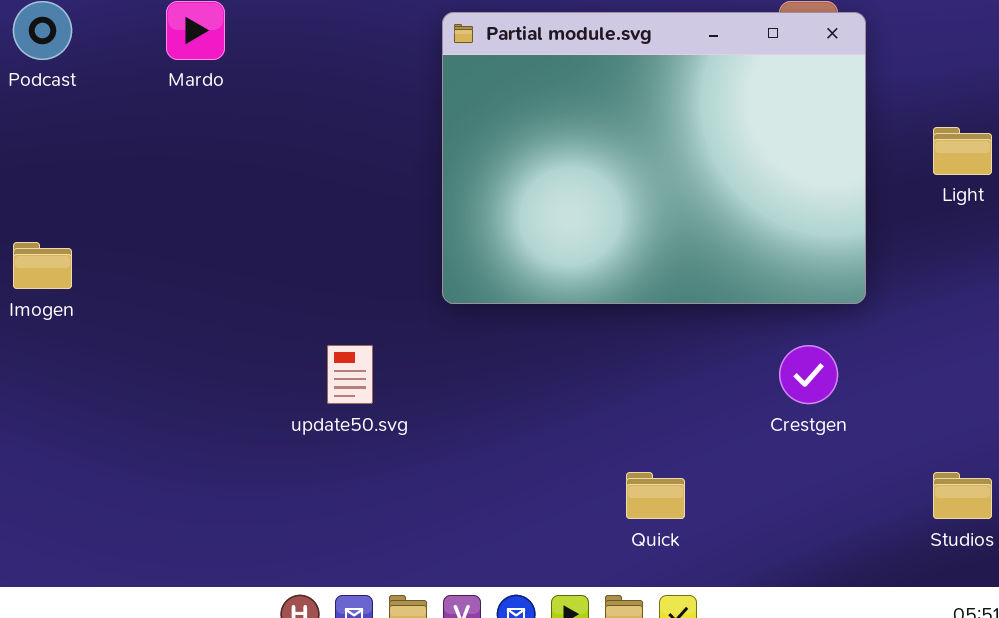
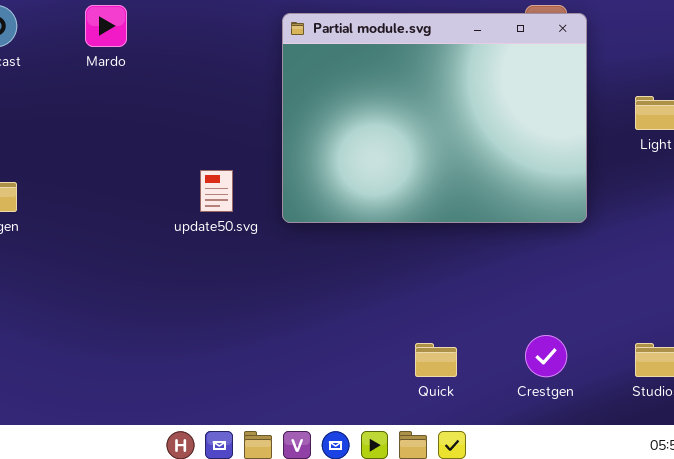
update50.svg: [327,345,373,404] -> [200,170,233,212], moved
Crestgen: [779,345,838,404] -> [525,335,567,377], moved

